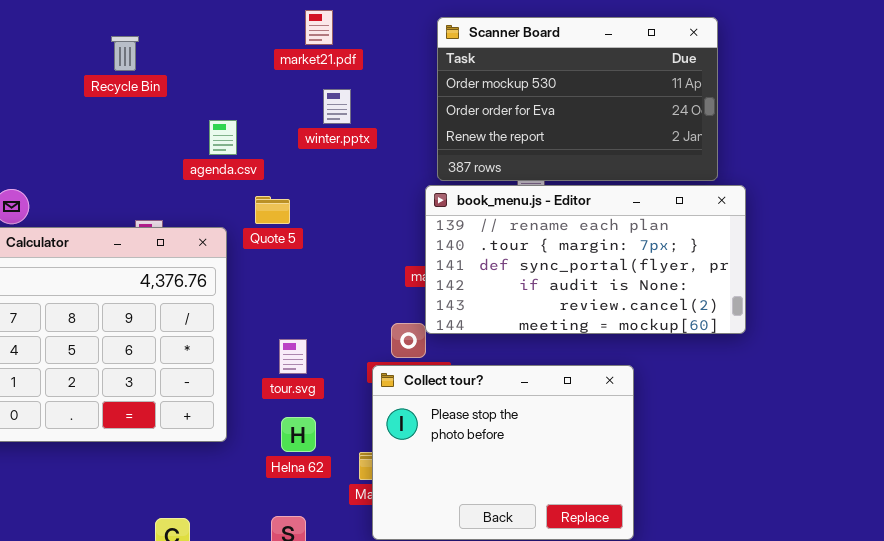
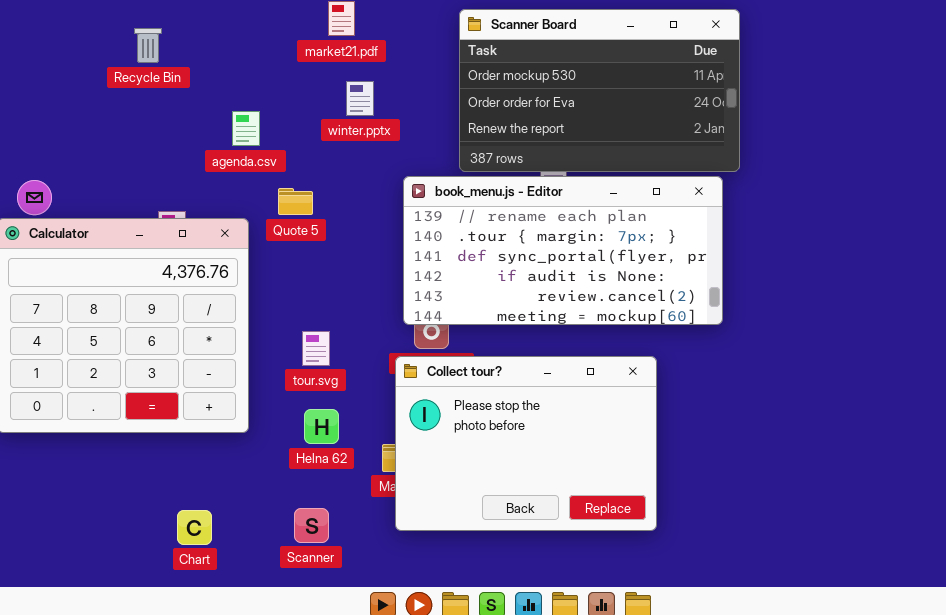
book_menu.js - Editor: [425,185,746,334] -> [403,176,723,325], moved

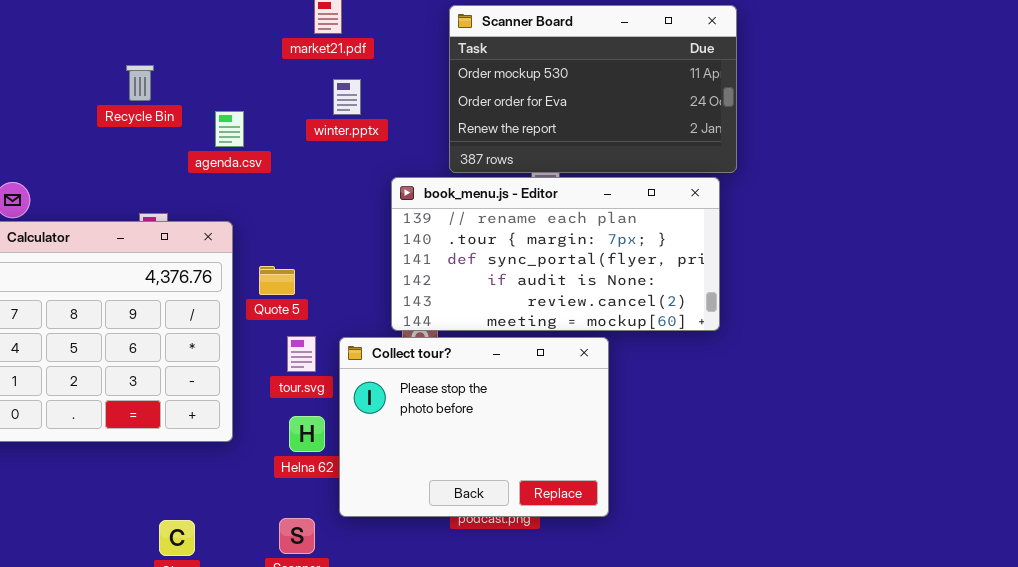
Recycle Bin: [134,28,162,63] -> [126,65,154,101], moved
Quote 5: [278,188,313,215] -> [259,266,295,295], moved
Collect tour?: [395,356,657,531] -> [339,337,609,517], moved

